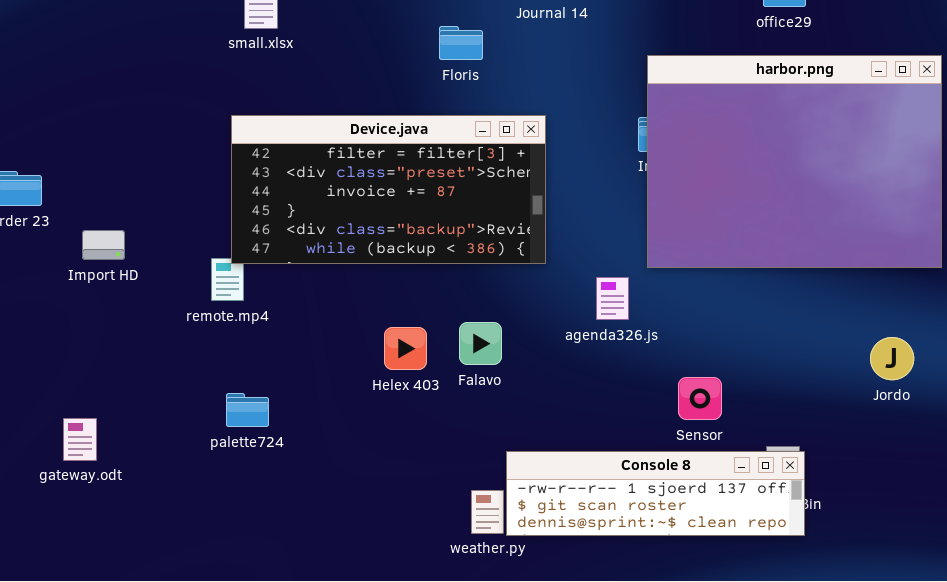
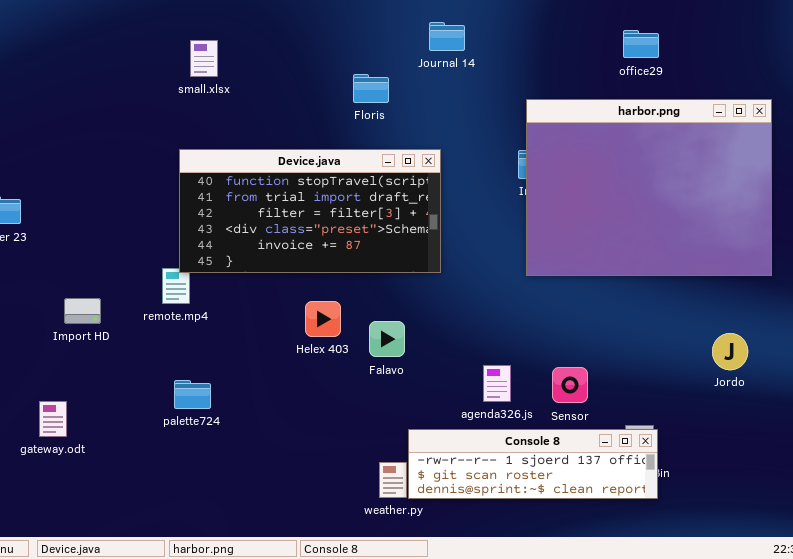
Device.java: [231,115,546,264] -> [179,149,441,273], scrolled up 2 rows
Import HD: [82,230,125,260] -> [64,298,101,324], moved
agenda326.js: [596,277,629,320] -> [483,365,511,402], moved
Helex 403: [384,327,427,370] -> [305,301,341,337], moved

